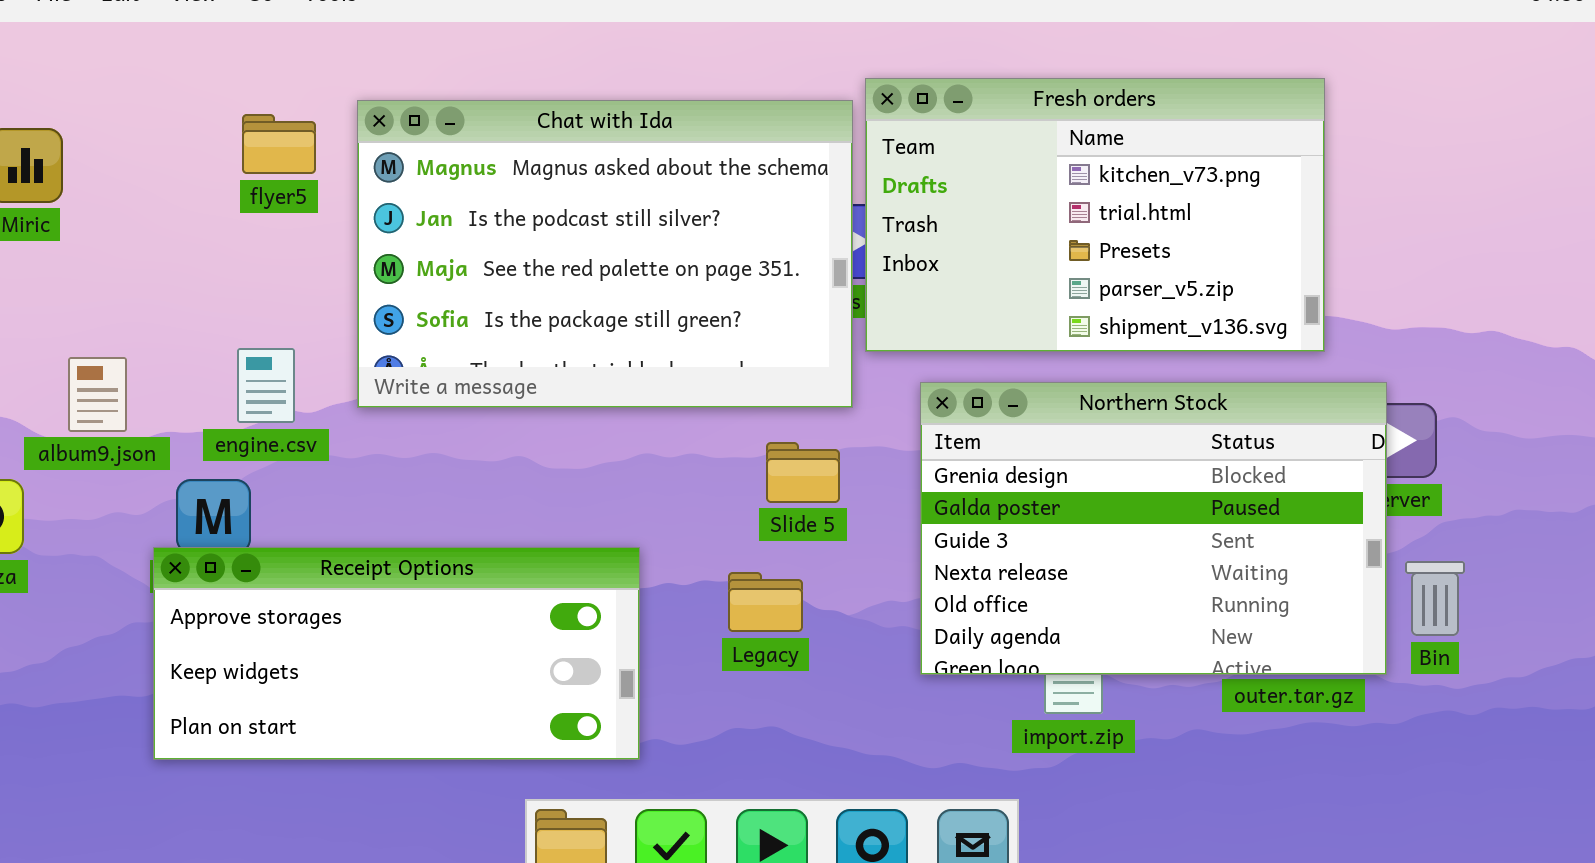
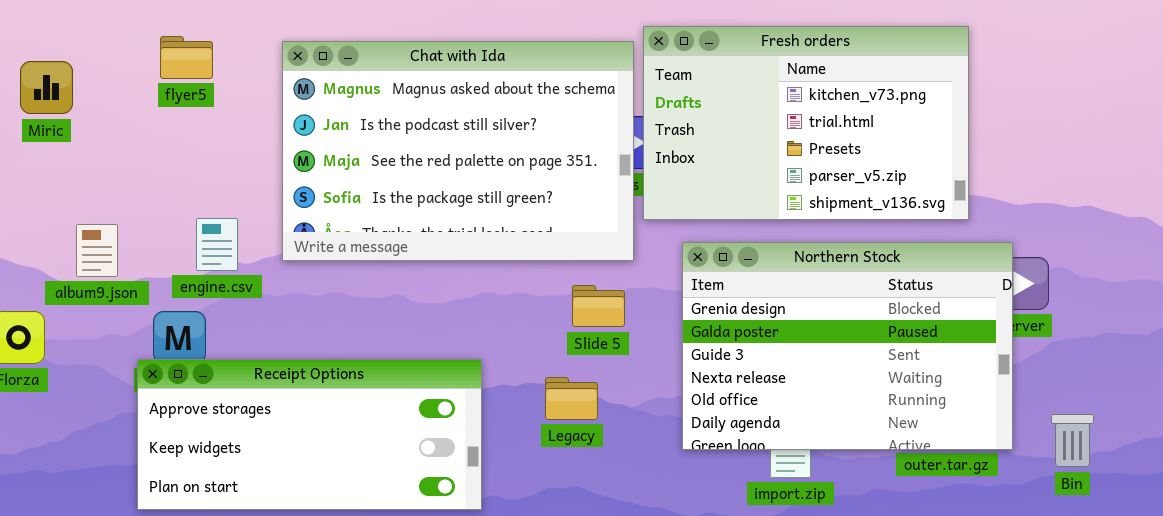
flyer5: [242,114,316,174] -> [160,36,213,79], moved
Bin: [1405,561,1465,636] -> [1051,414,1094,467], moved

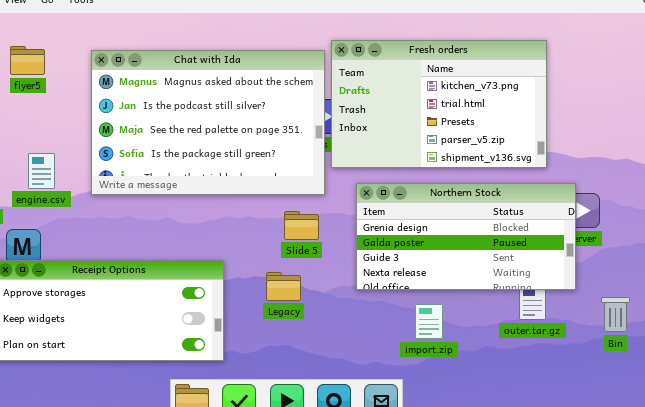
engine.csv: [196,218,238,271] -> [28,153,55,189], moved
Northern Stock: [682,242,1013,450] -> [356,183,576,290], resized

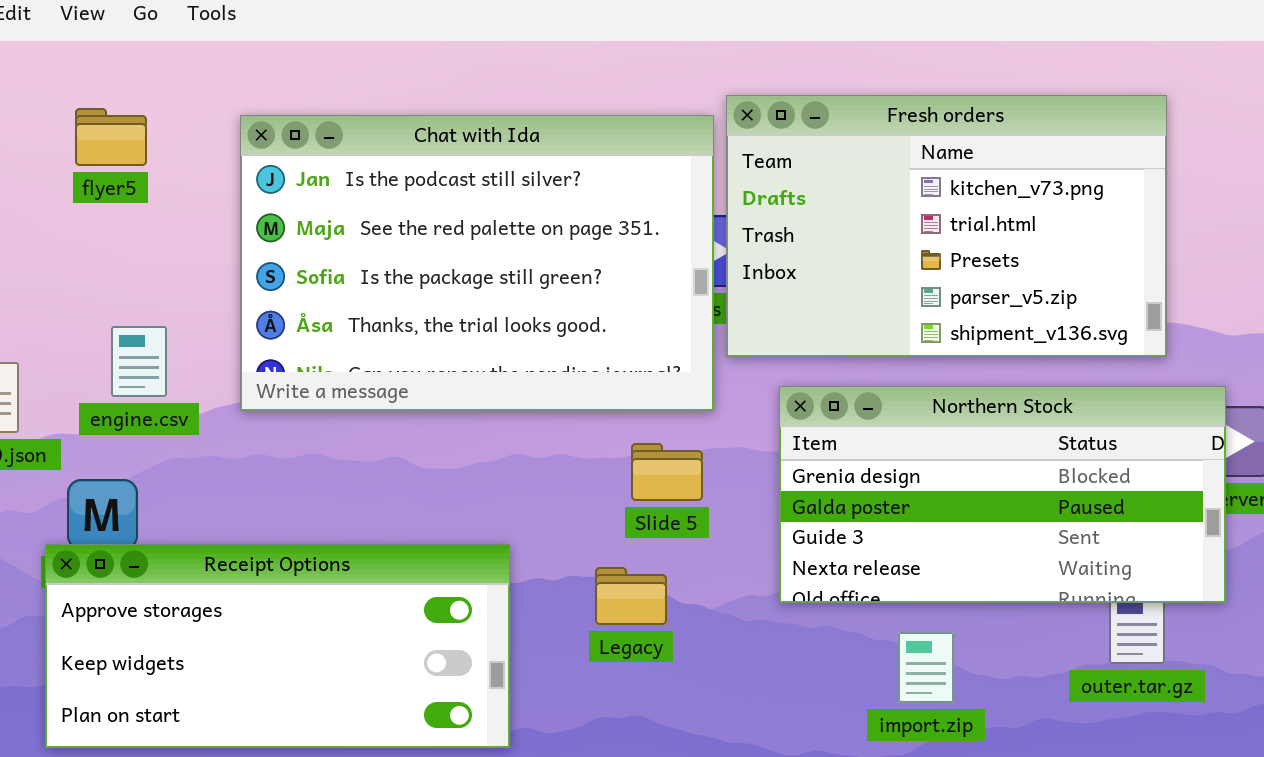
Chat with Ida: [91,50,325,195] -> [240,115,714,411], scrolled down 1 row

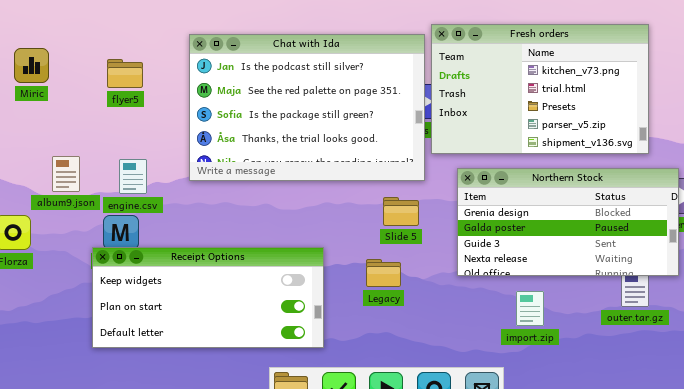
flyer5: [75,108,147,166] -> [107,59,143,88], moved
engine.csv: [111,326,167,397] -> [119,159,147,194], moved
Receipt Options: [45,544,510,748] -> [92,247,324,348], scrolled down 1 row

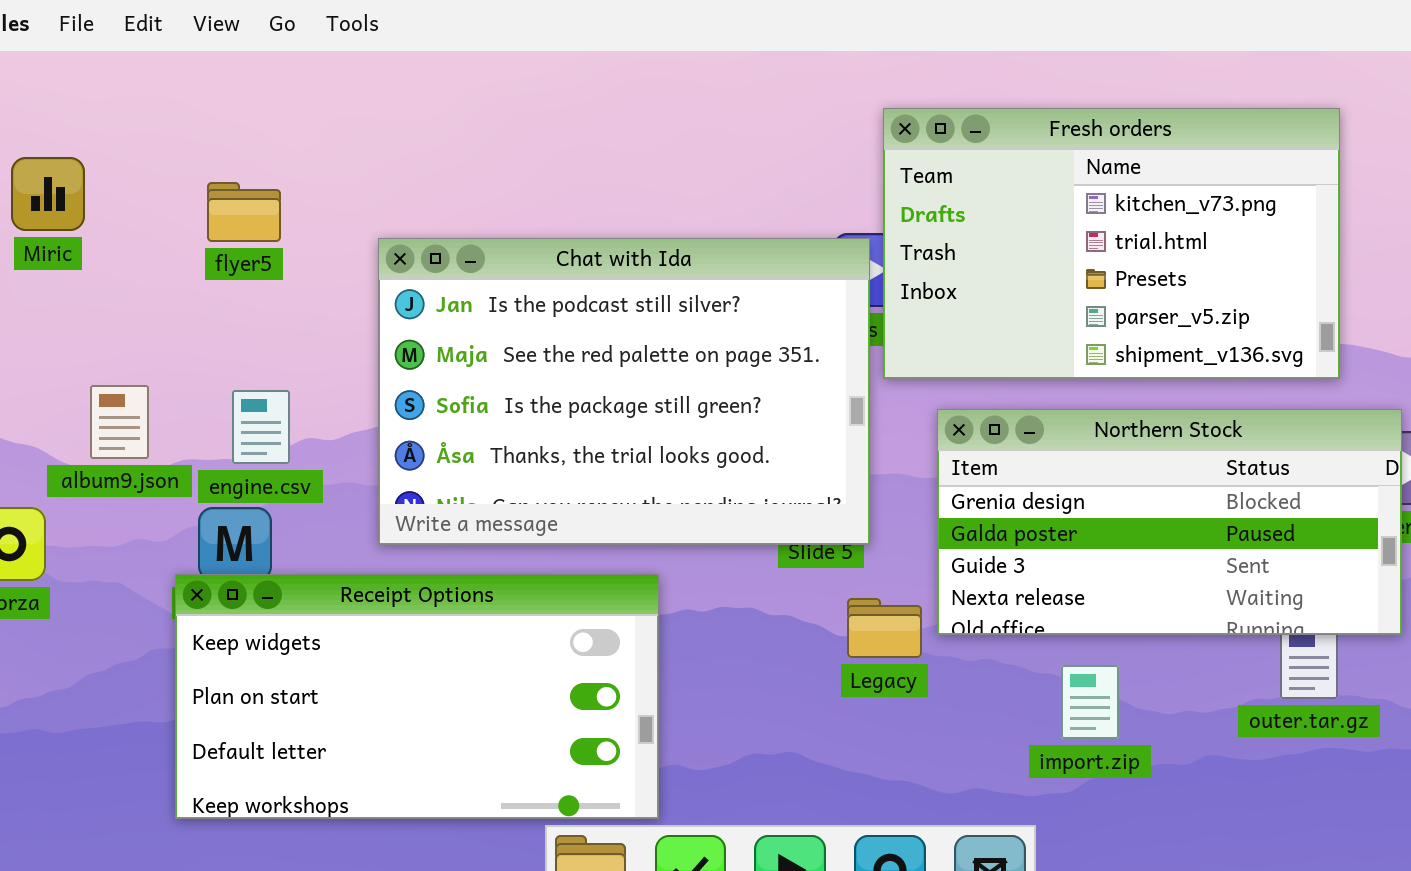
Chat with Ida: [189,34,425,181] -> [378,238,870,545], moved
Receipt Options: [92,247,324,348] -> [175,574,659,819], resized
Legacy: [366,259,401,287] -> [847,598,922,658], moved

